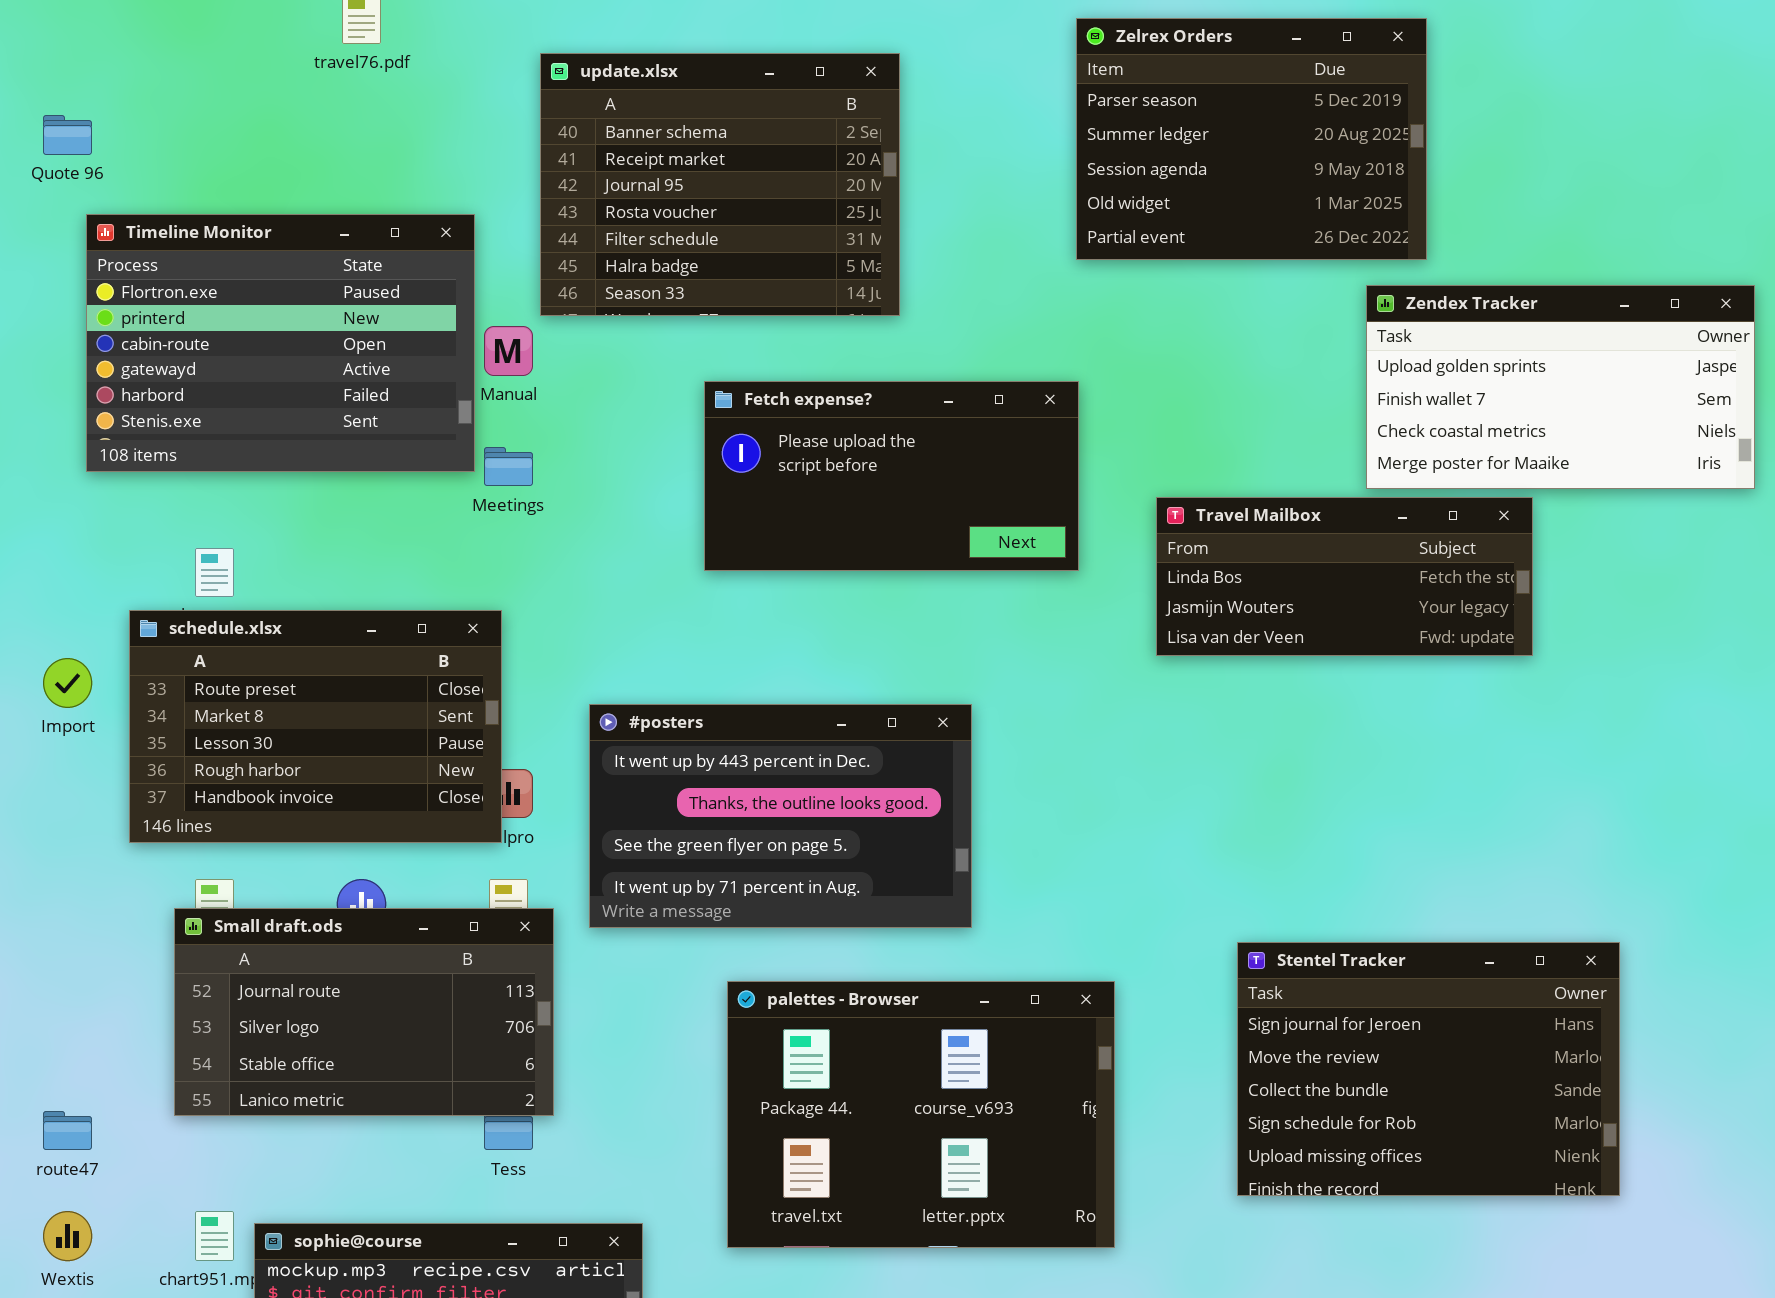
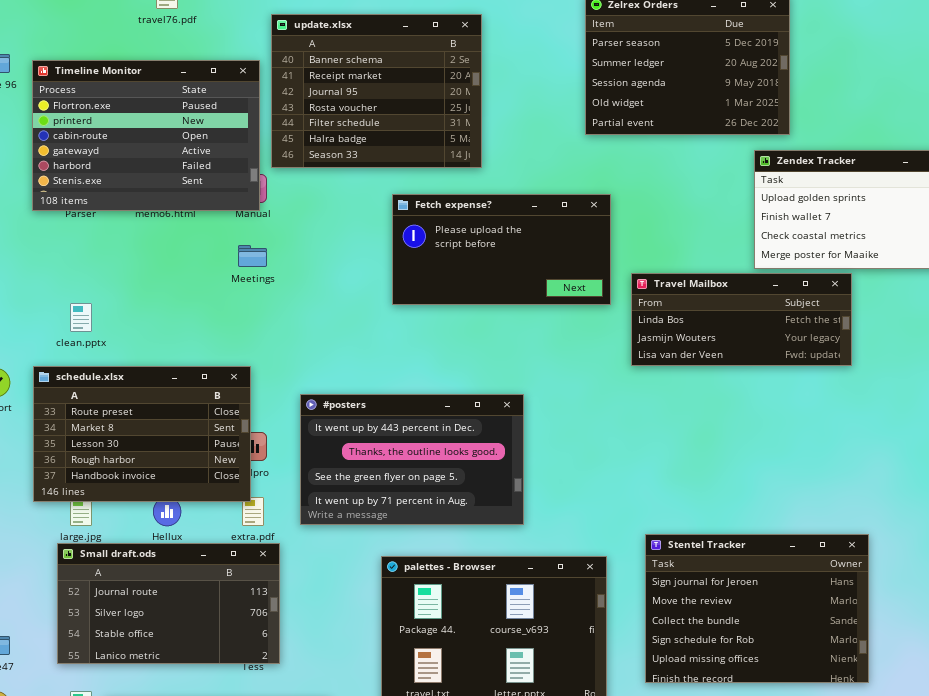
Timeline Monitor: [86,214,475,472] -> [32,60,260,211], moved
Fetch expense?: [704,381,1079,571] -> [392,194,611,305], moved
schedule.xlsx: [129,610,502,843] -> [33,366,251,502], moved
Small draft.ods: [174,908,554,1116] -> [57,543,280,664], moved
Stentel Tracker: [1237,942,1620,1196] -> [645,534,869,683], moved

